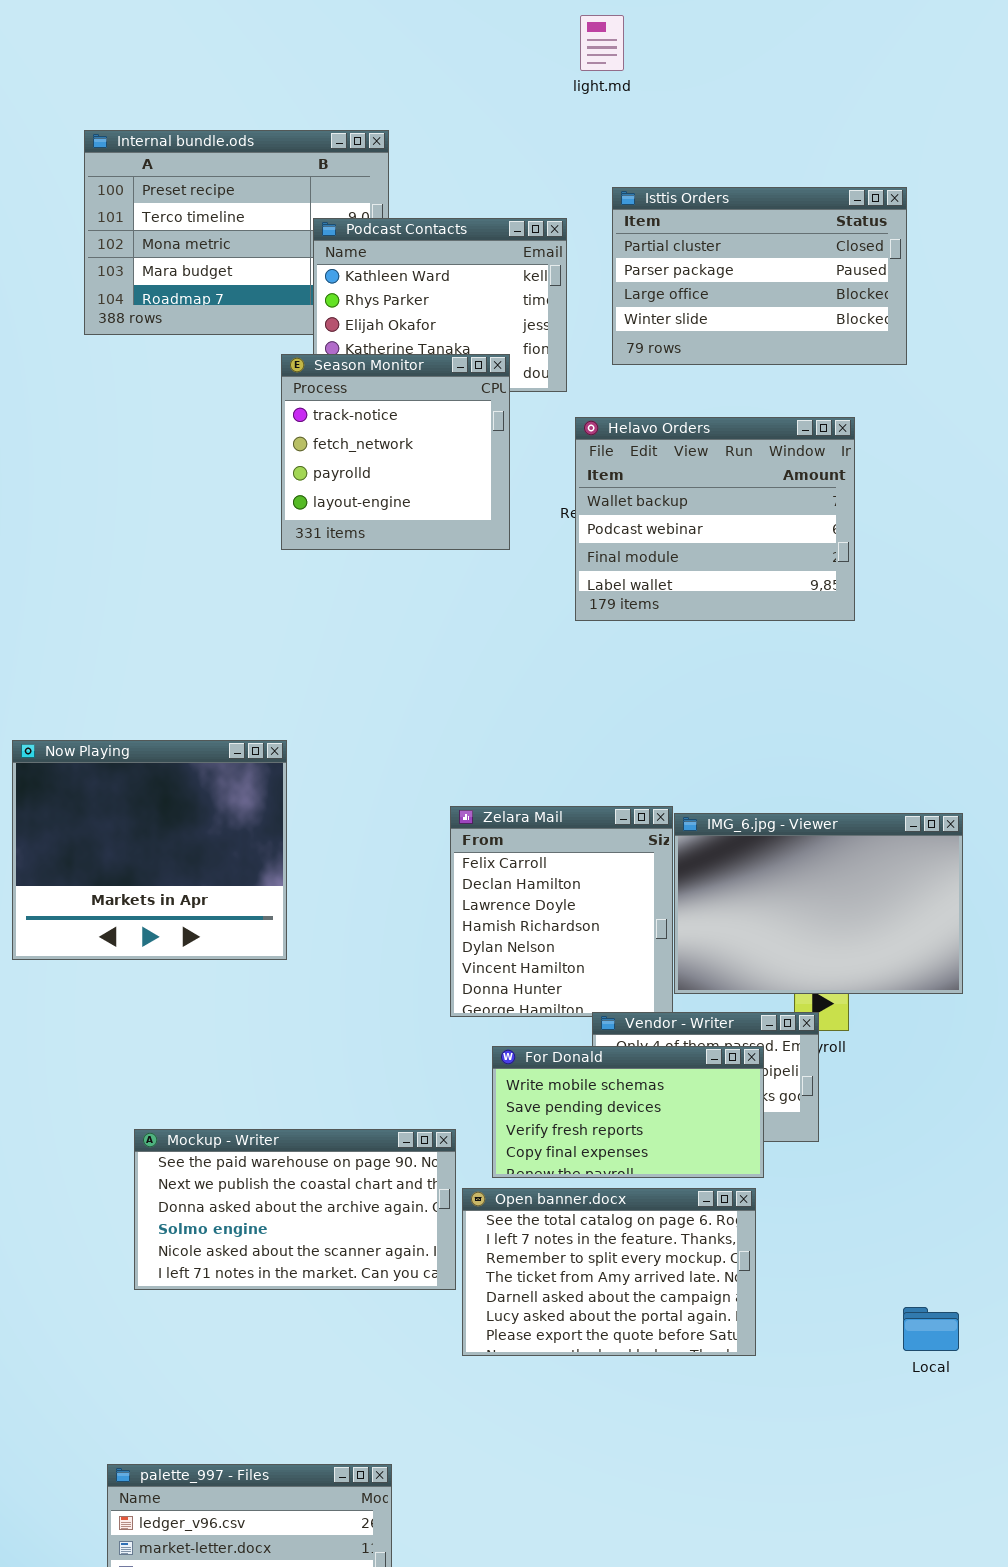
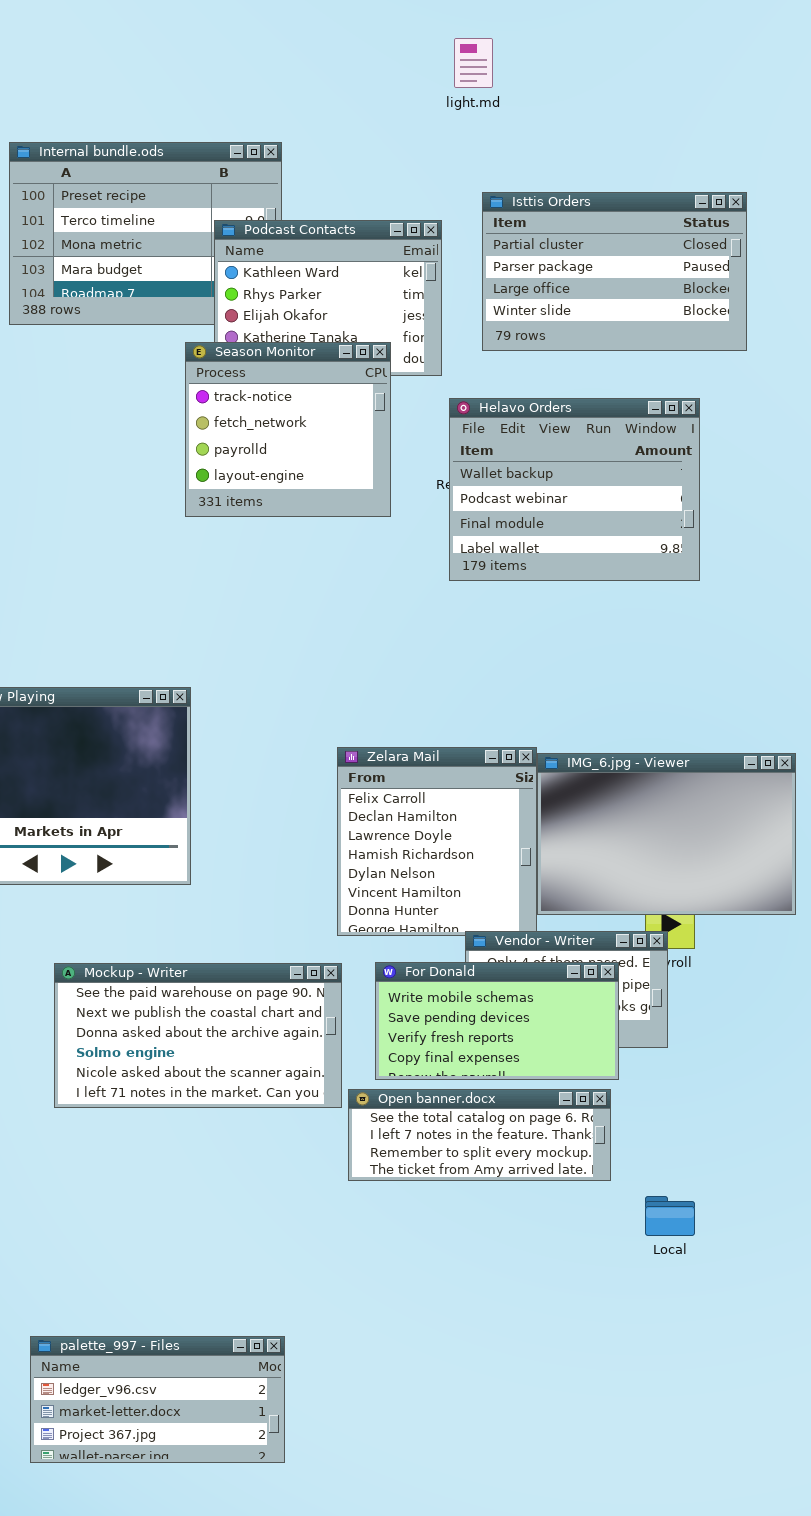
Mockup - Writer: [134,1129,456,1290] -> [54,963,342,1108], moved
Open banner.docx: [462,1188,756,1356] -> [348,1089,611,1181], resized
Local: [903,1307,959,1351] -> [645,1196,695,1236], moved

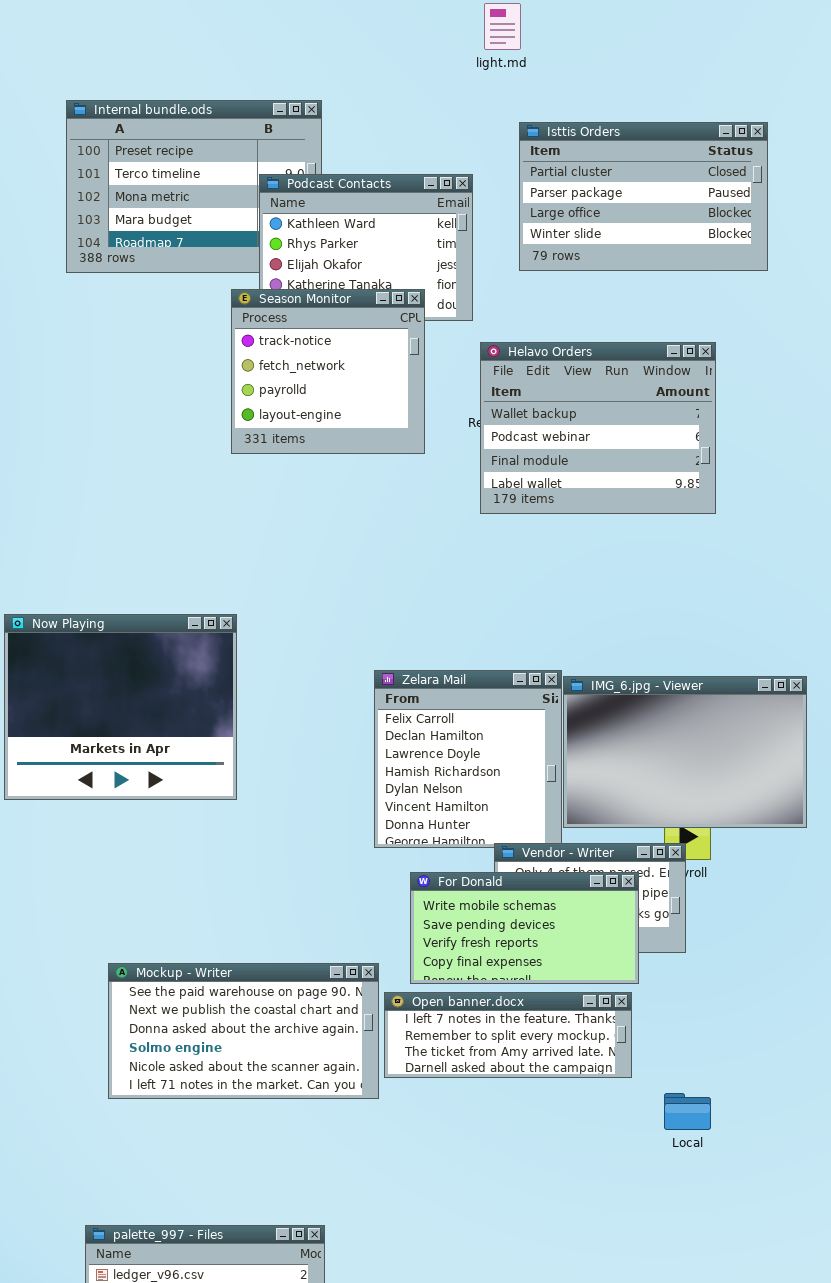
Isttis Orders: [482,192,747,351] -> [519,122,768,271], moved
Mockup - Writer: [54,963,342,1108] -> [108,963,379,1099], moved
Open banner.docx: [348,1089,611,1181] -> [384,992,632,1078], scrolled down 1 row

